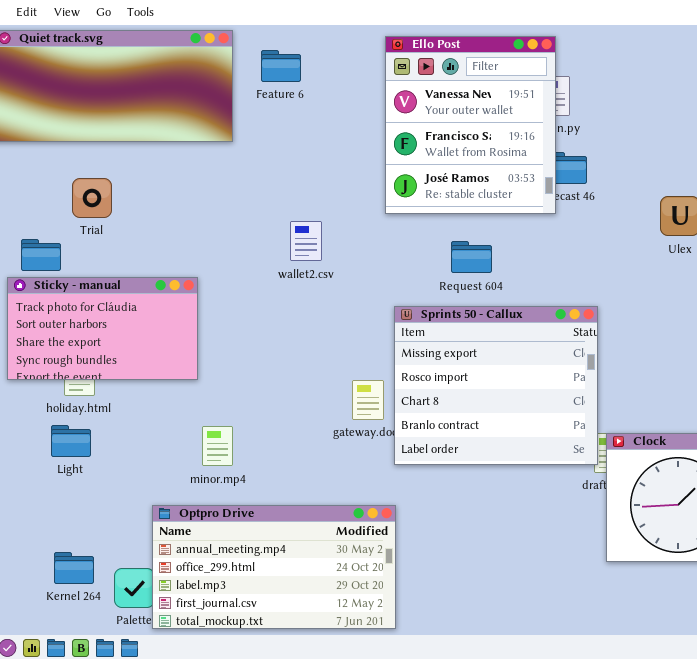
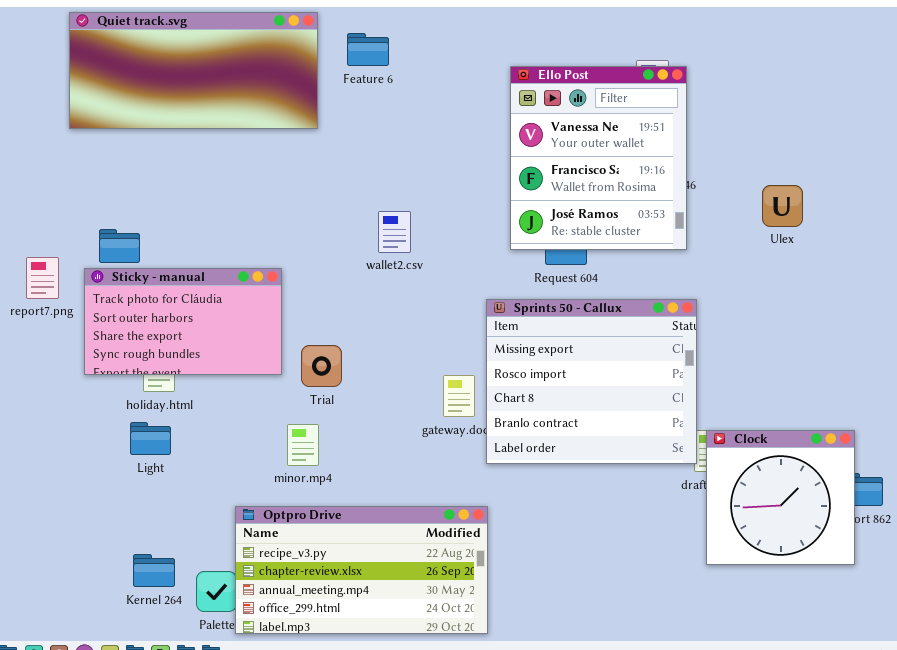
Ello Post: [385,36,556,214] -> [510,66,687,250], moved
Trial: [72,178,112,218] -> [301,345,342,387], moved
Optpro Drive: [152,505,396,629] -> [235,506,488,634], scrolled up 2 rows

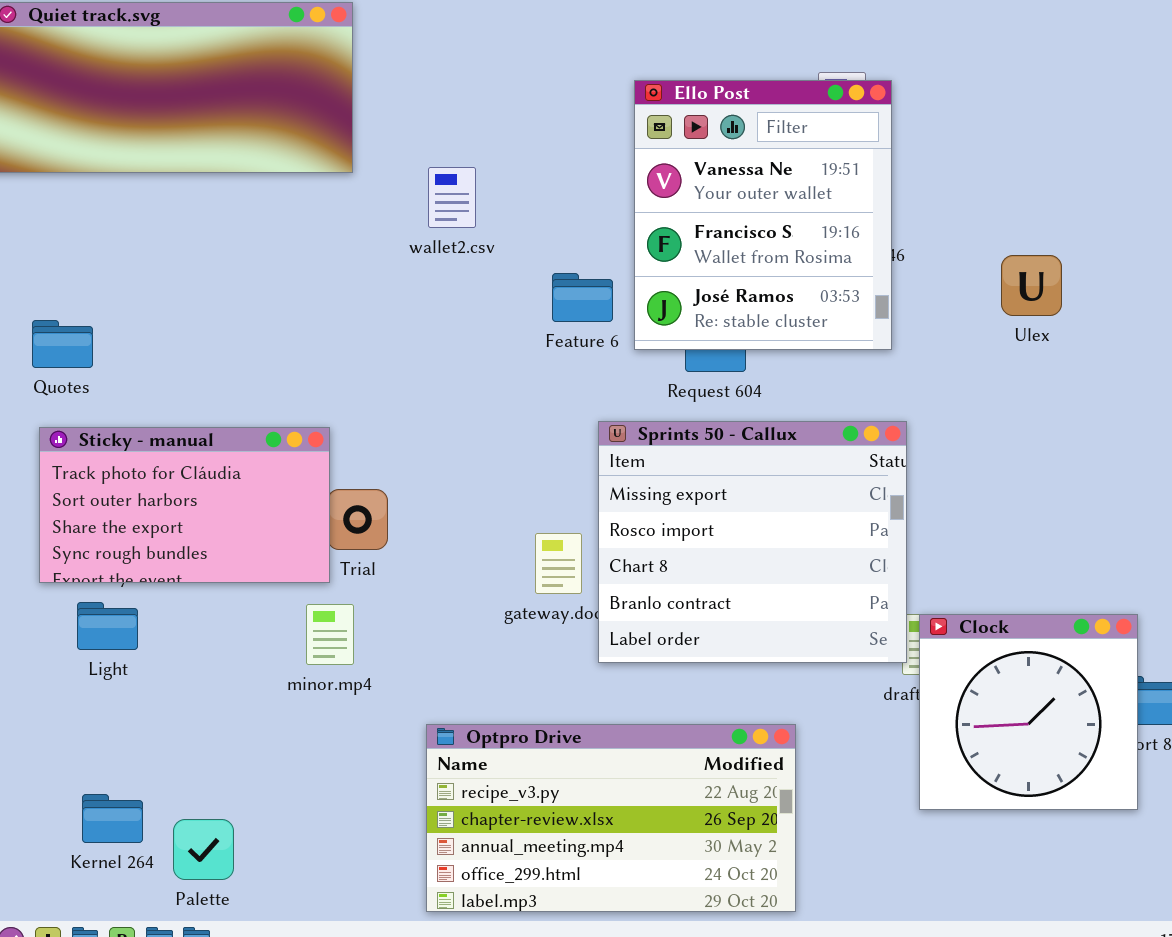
Feature 6: [347,33,389,66] -> [552,273,613,322], moved
wallet2.csv: [378,211,411,253] -> [428,167,476,228], moved
Sticky - manual: [84,268,282,375] -> [39,427,330,583], moved
Optpro Drive: [235,506,488,634] -> [426,724,796,912], moved

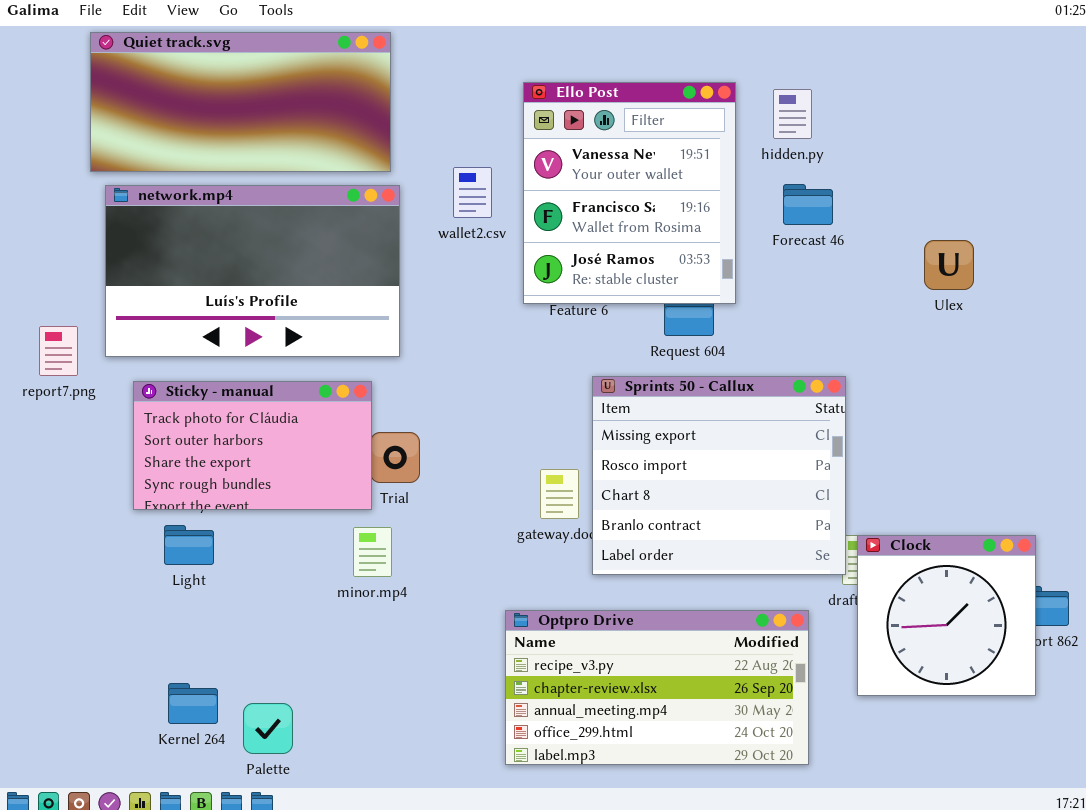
Ello Post: [634,80,892,350] -> [523,82,736,304], moved
network.mp4: none -> [105,185,400,357], opened
Optpro Drive: [426,724,796,912] -> [505,610,809,765], moved

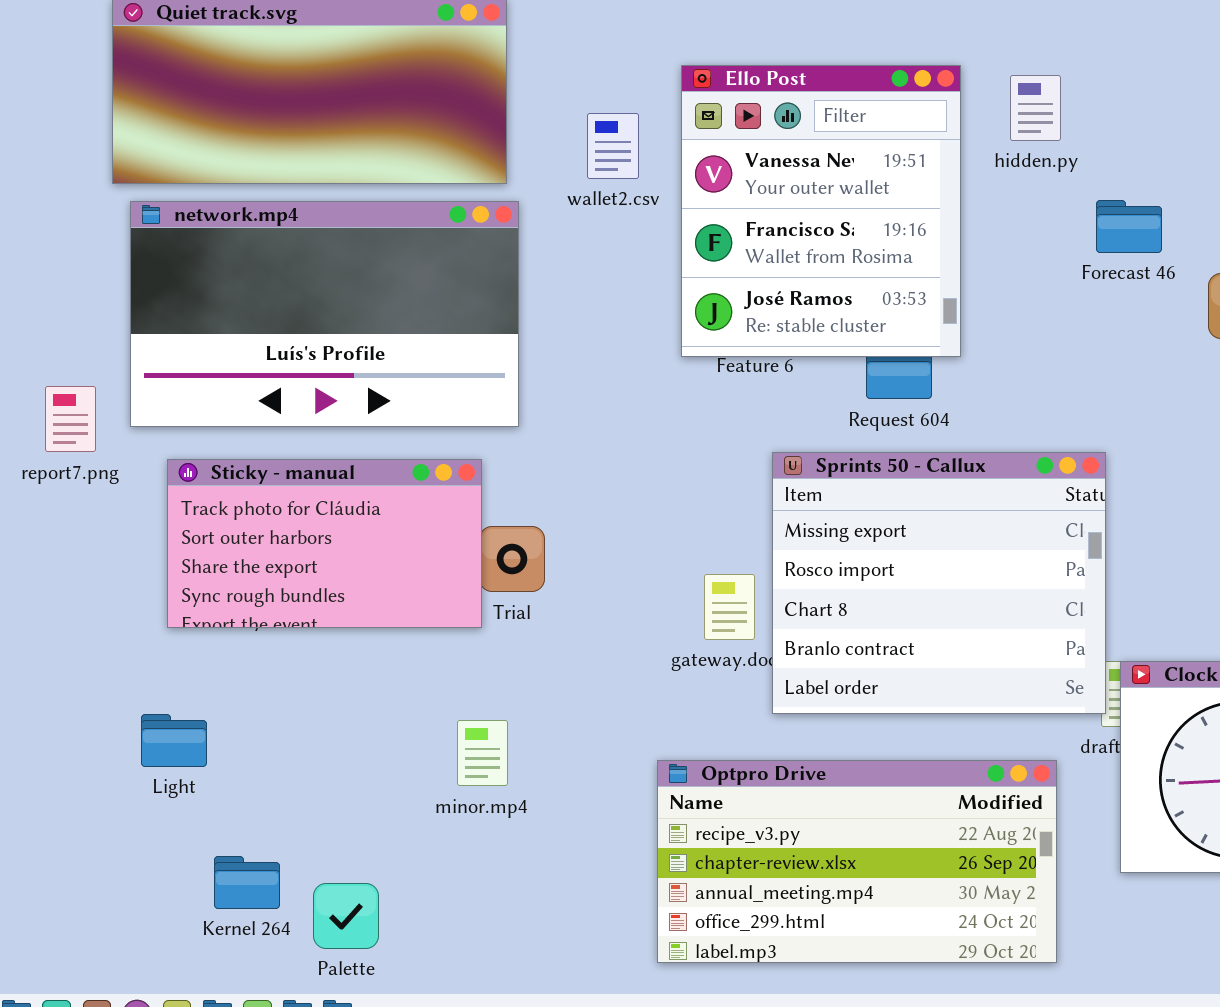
wallet2.csv: [453,167,492,218] -> [587,113,639,179], moved
Forecast 46: [783,184,833,225] -> [1096,200,1162,253], moved
Light: [164,525,214,565] -> [141,714,207,767], moved
minor.mp4: [353,527,392,577] -> [457,720,508,786], moved

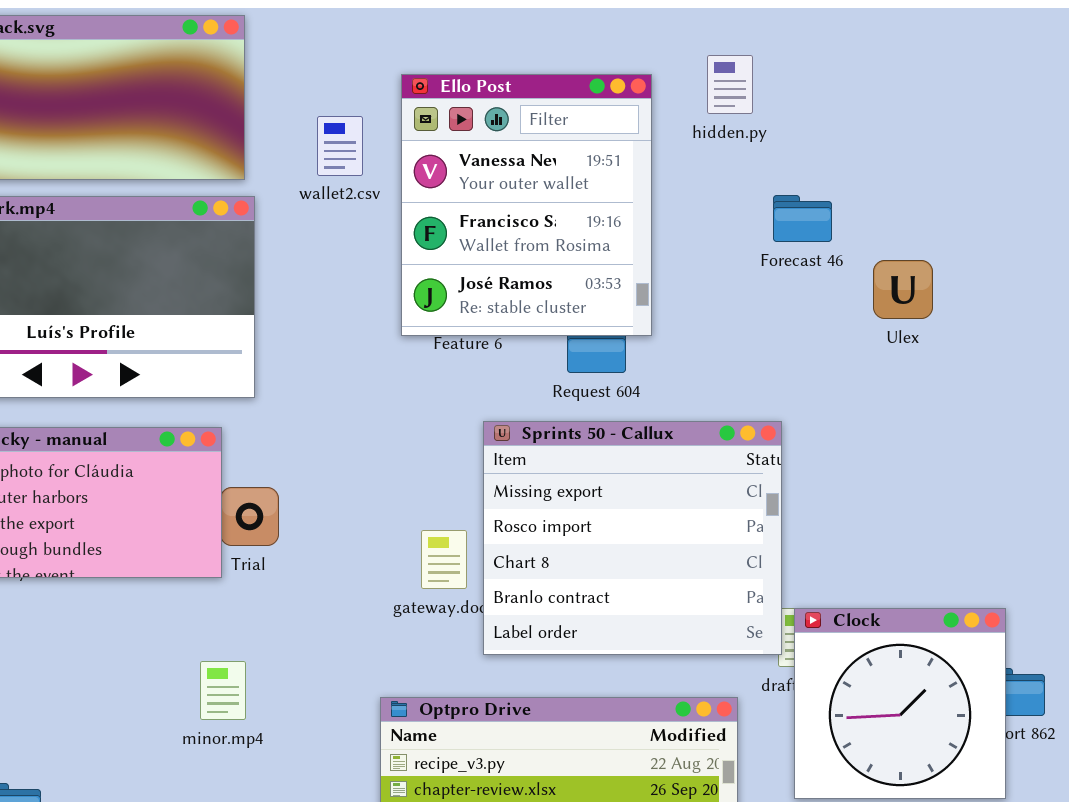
hidden.py: [1010,75,1061,141] -> [707,55,753,114], moved

